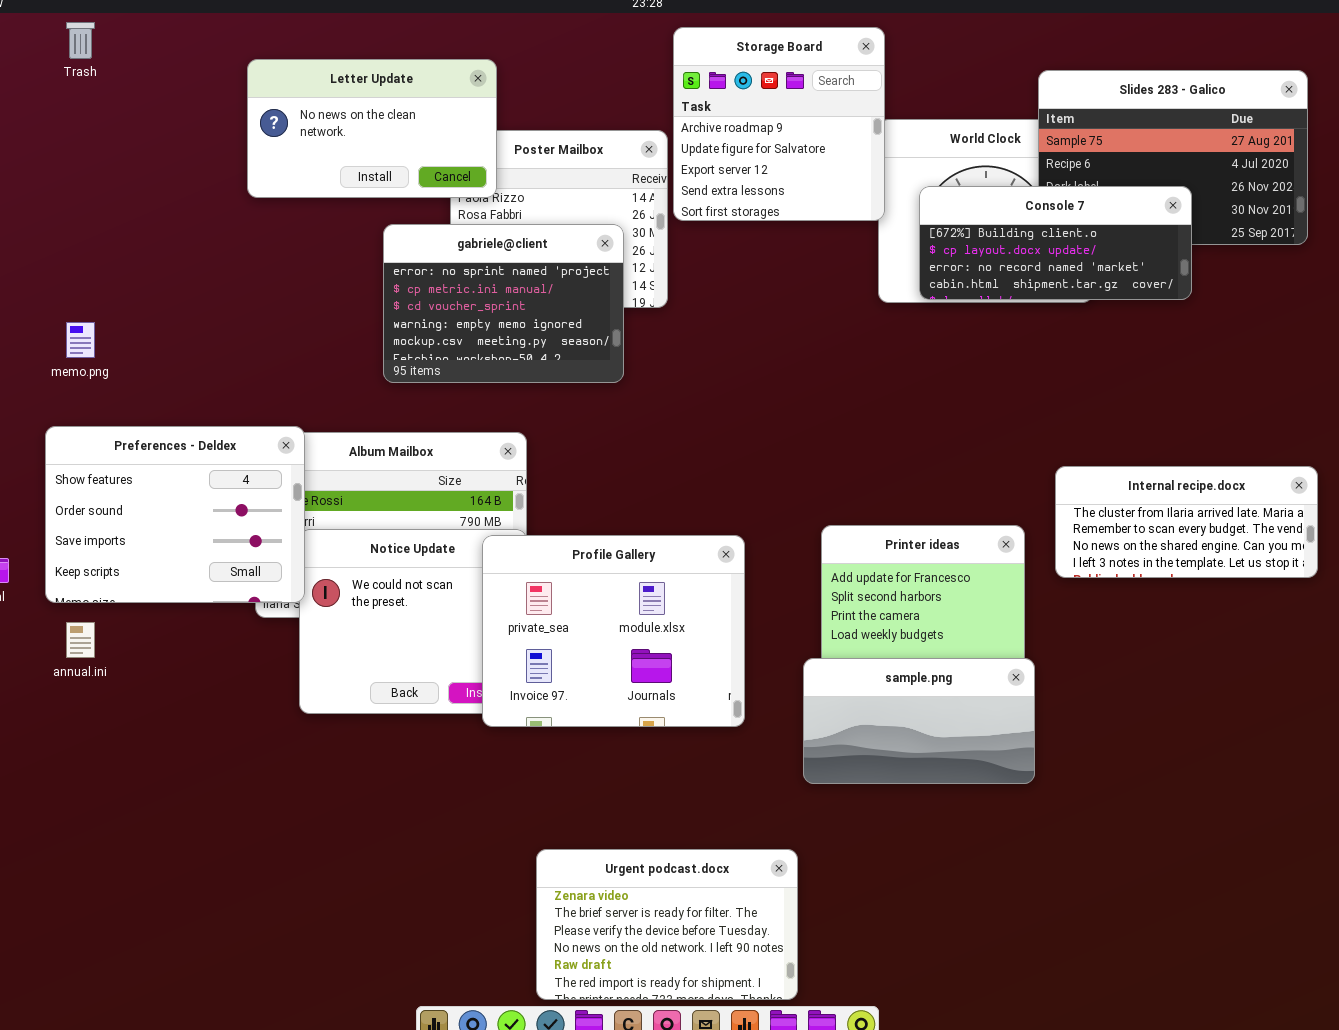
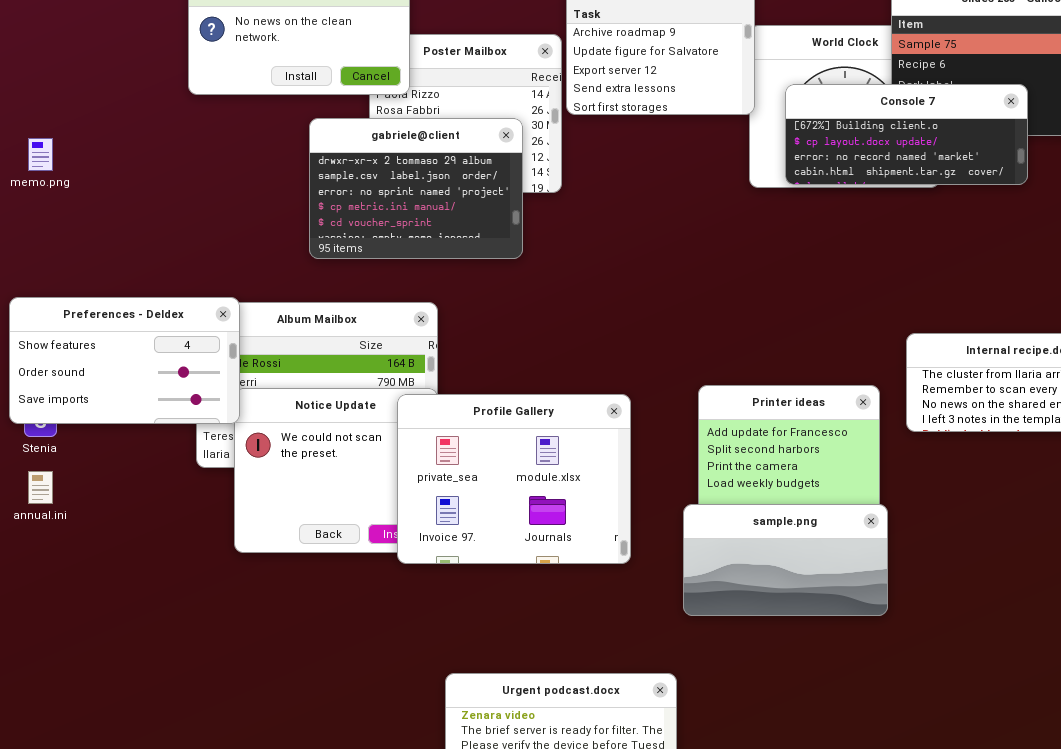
gabriele@client: [383,224,624,383] -> [309,118,523,259], scrolled up 2 rows
memo.png: [66,322,95,358] -> [28,138,53,171], moved
Preferences - Deldex: [45,426,305,603] -> [9,297,240,424], resized

